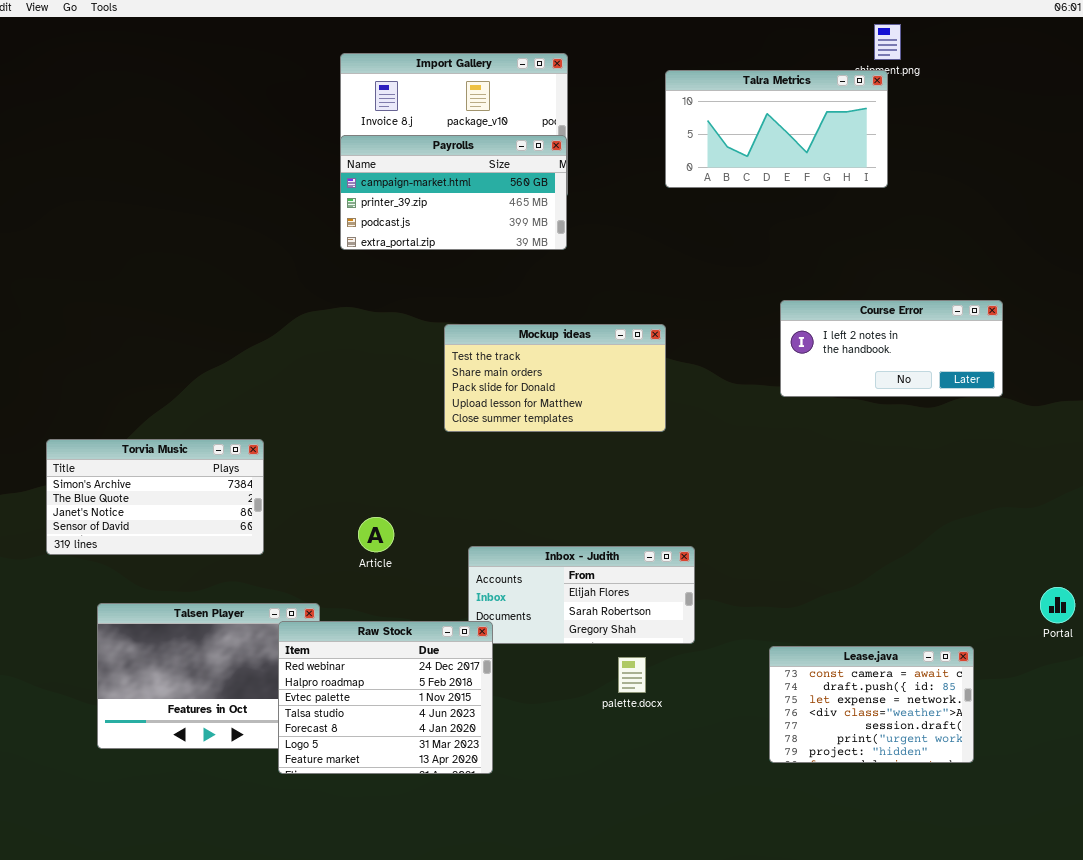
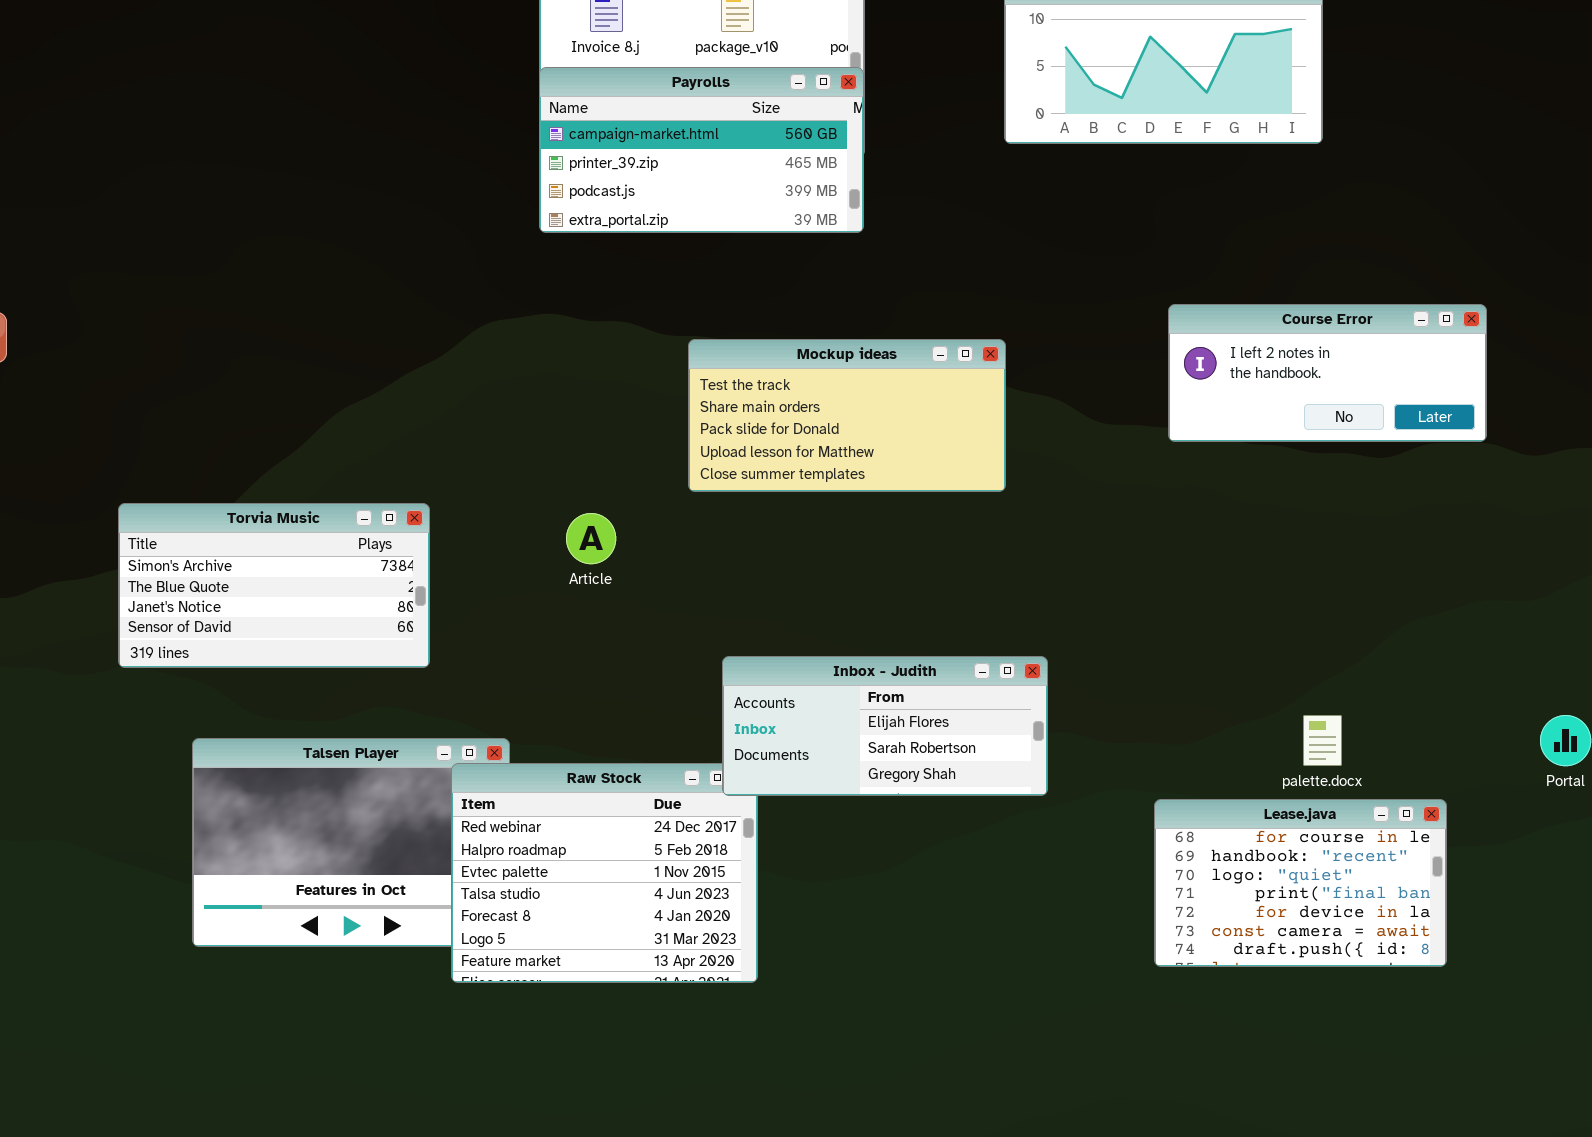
Article: [358,517,394,552] -> [566,513,616,564], moved
Inbox - Judith: [468,546,695,644] -> [722,656,1048,796], raised
Lease.java: [769,646,974,763] -> [1154,799,1447,967], scrolled up 5 rows
palette.docx: [618,657,646,693] -> [1303,715,1342,766], moved

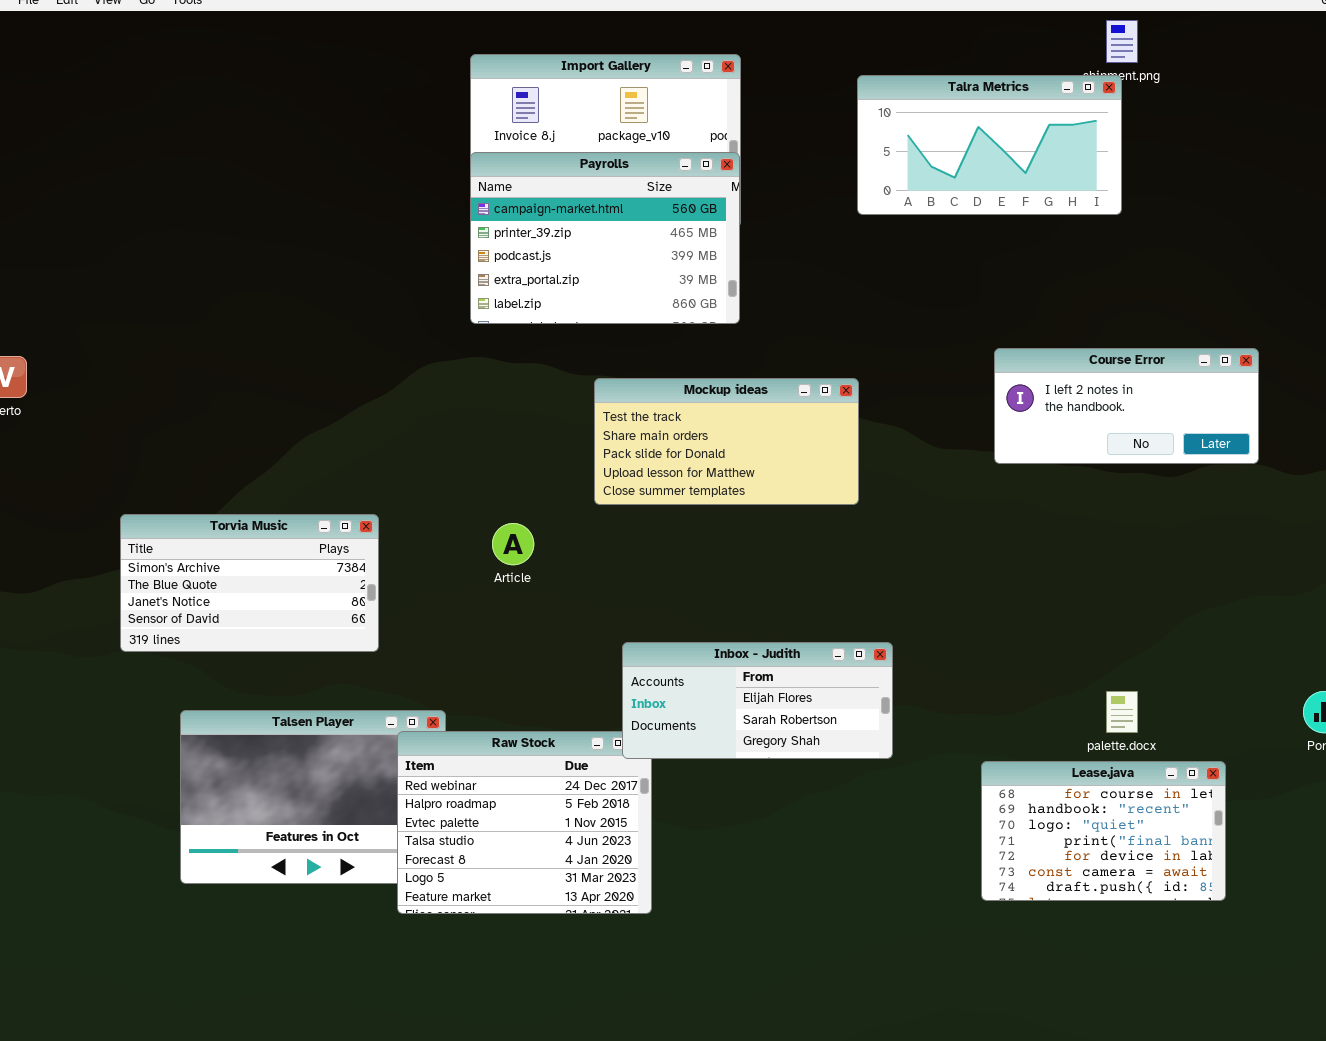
Payrolls: [539,67,864,233] -> [470,152,740,324], resized

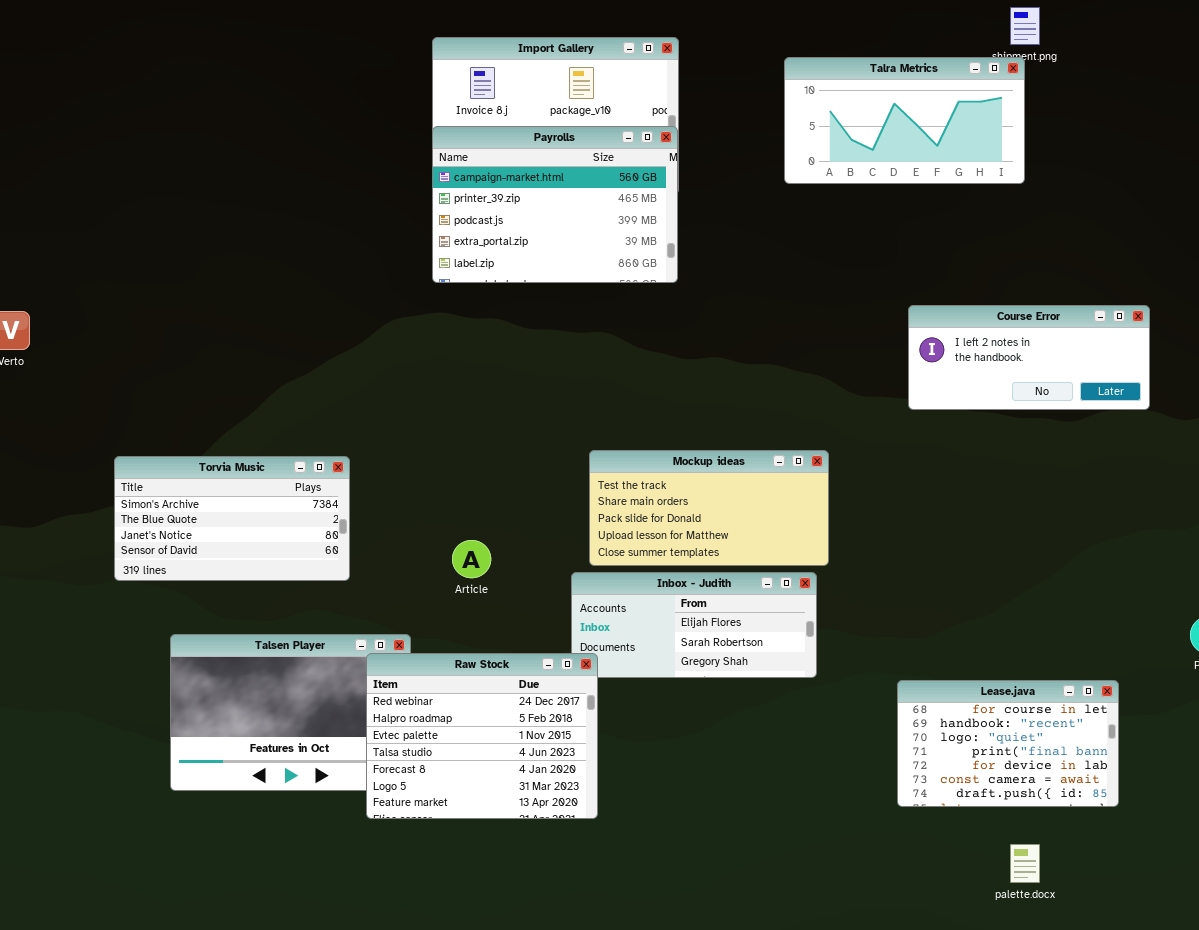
Mockup ideas: [594,378,859,505] -> [589,450,829,566], moved
Article: [492,523,534,565] -> [452,540,491,578], moved
palette.docx: [1106,691,1138,733] -> [1010,844,1040,883], moved
Raw Stock: [397,731,652,914] -> [366,653,598,819], raised

